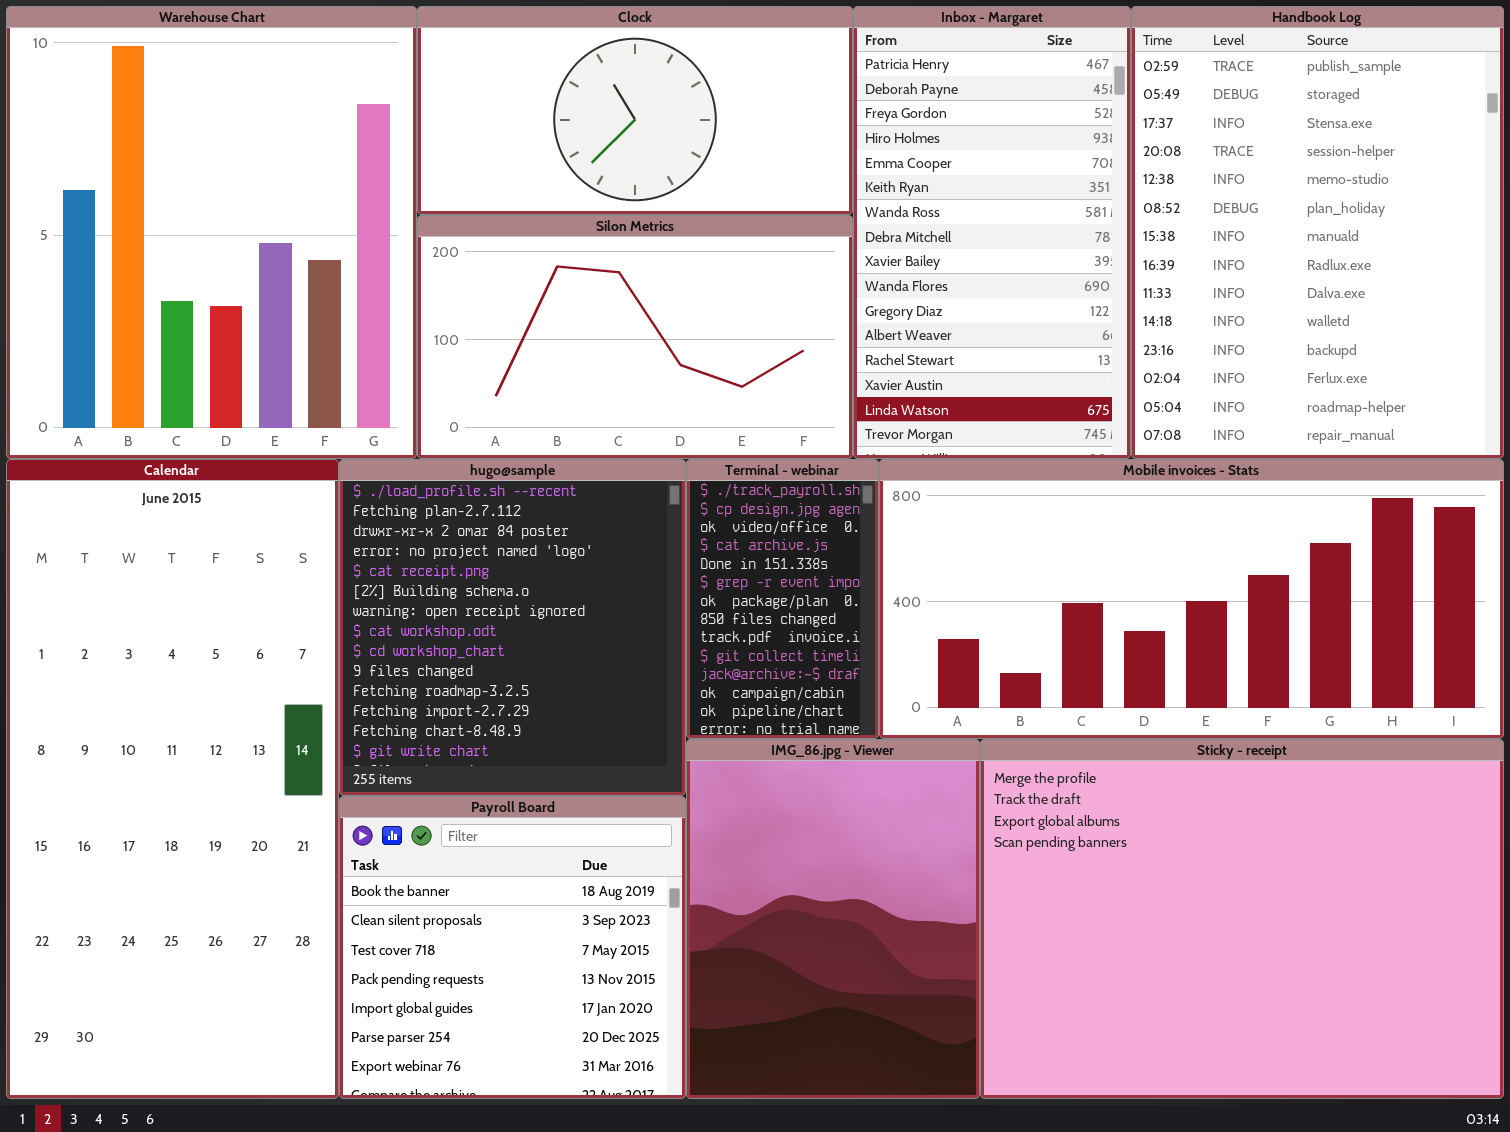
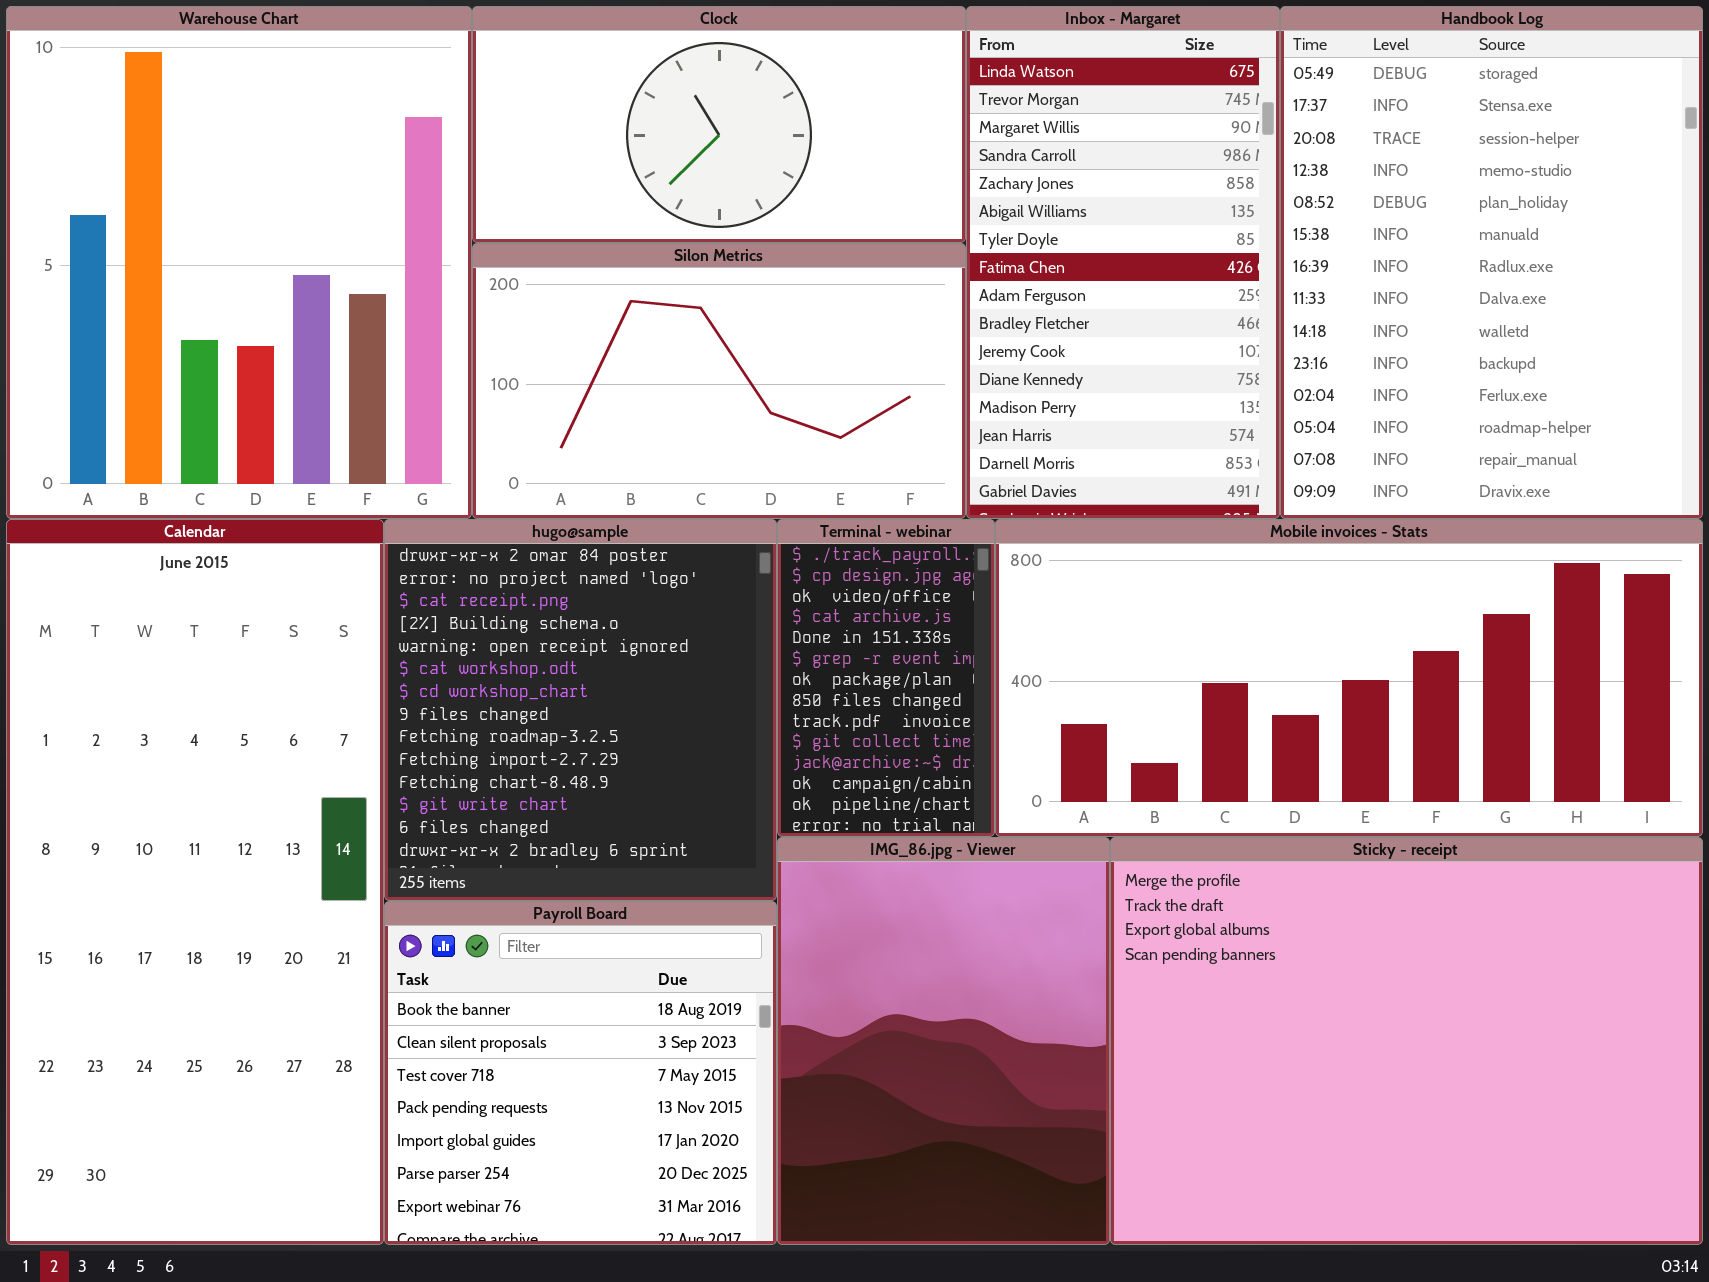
Inbox - Margaret: [853,6,1131,459] -> [966,6,1280,519], scrolled down 14 rows
Handbook Log: [1131,6,1504,459] -> [1280,6,1703,519], scrolled down 1 row
hugo@sample: [339,459,686,796] -> [384,519,777,901], scrolled down 2 rows

